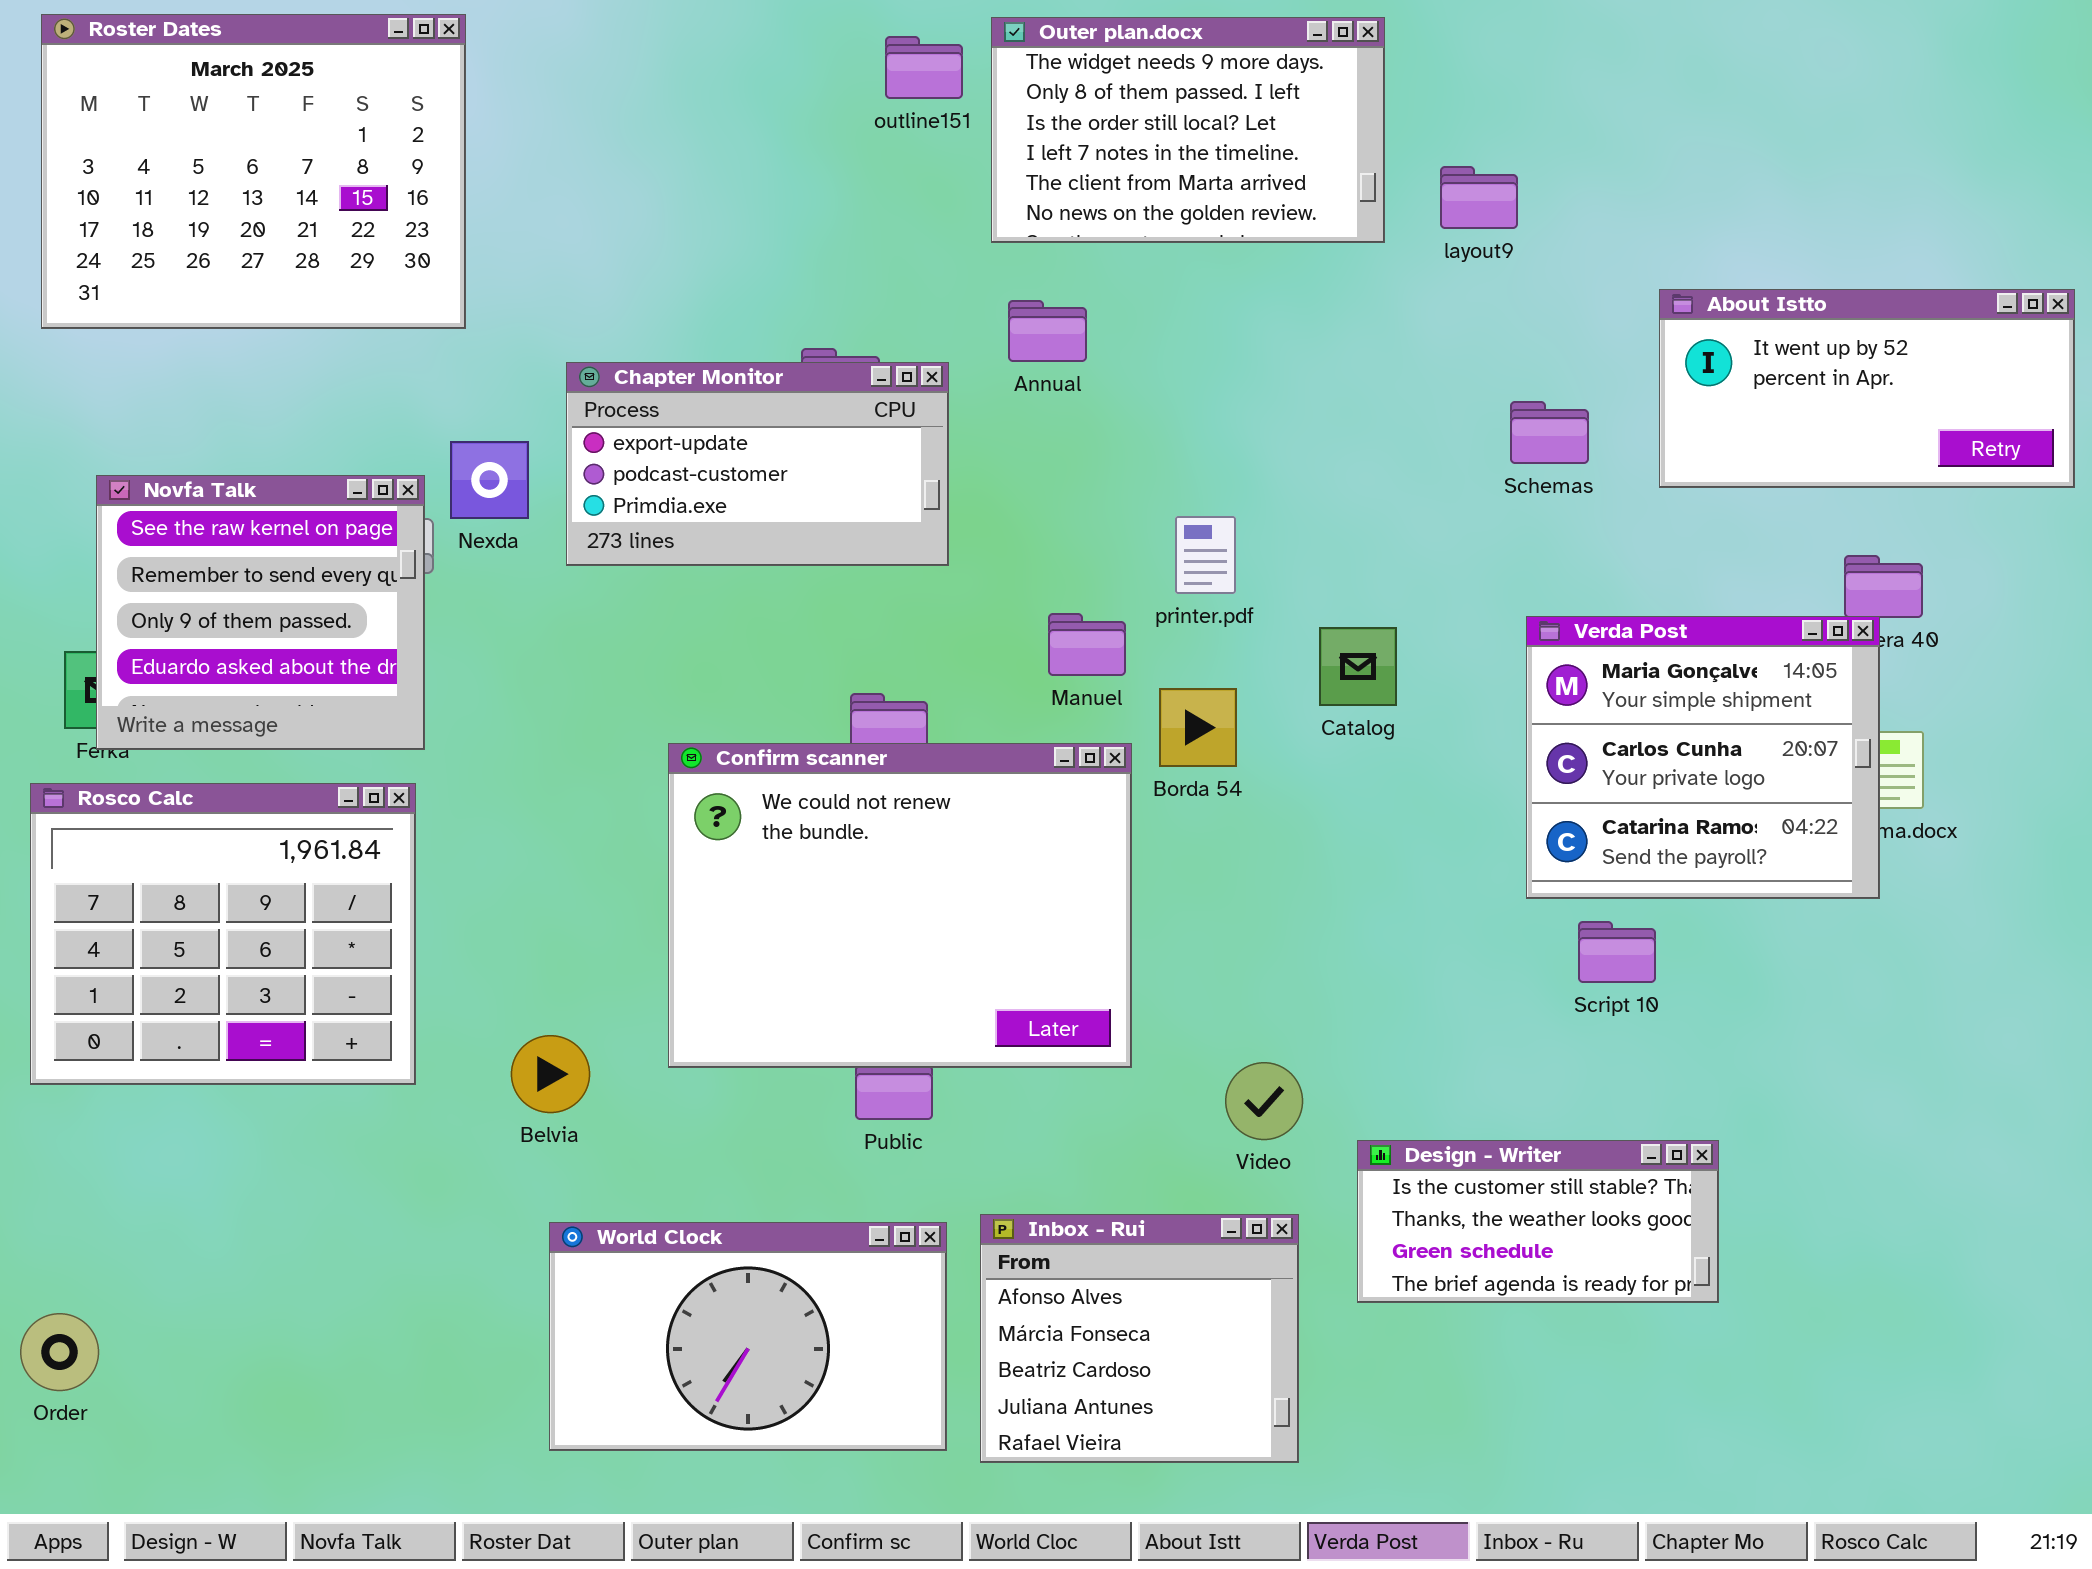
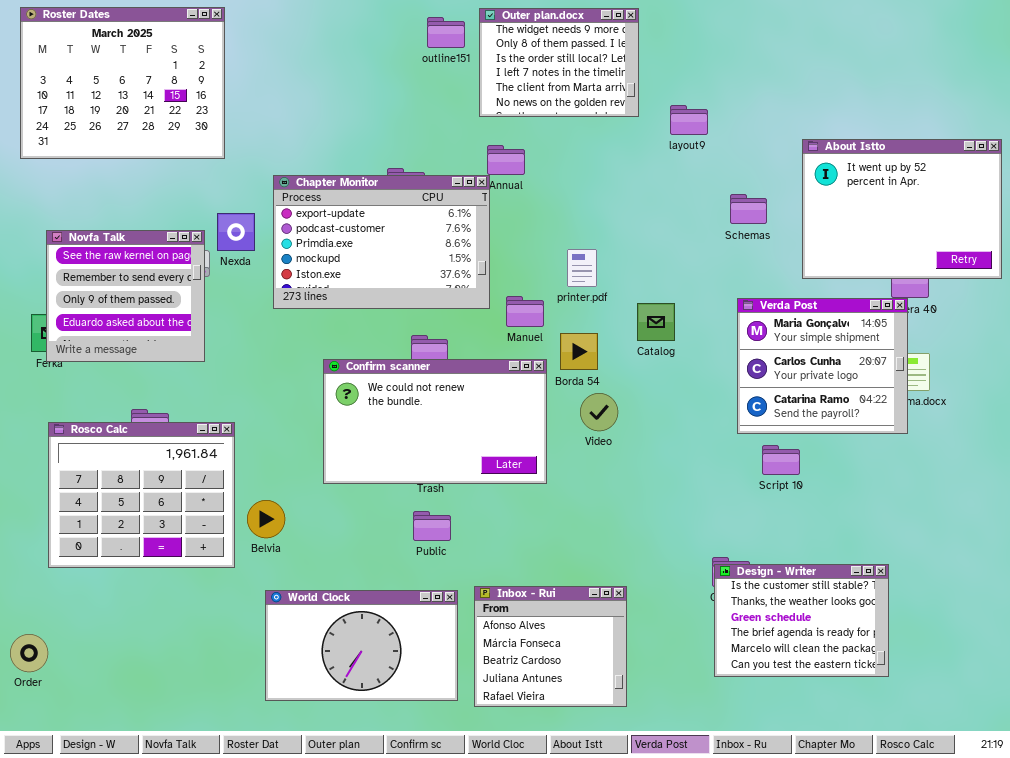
Outer plan.docx: [991,17,1385,243] -> [479,8,639,117], resized
layout9: [1440,166,1518,229] -> [670,105,708,135], moved
About Istto: [1659,289,2075,488] -> [802,139,1002,279], resized
Chapter Monitor: [566,362,949,566] -> [273,175,490,309], resized
Confirm scanner: [668,743,1132,1068] -> [323,359,547,484], resized
Rosco Calc: [30,783,416,1085] -> [48,422,235,568], moved
Video: [1225,1062,1303,1140] -> [580,393,618,431], moved
Design - Writer: [1357,1140,1719,1303] -> [714,564,889,677], moved, resized

